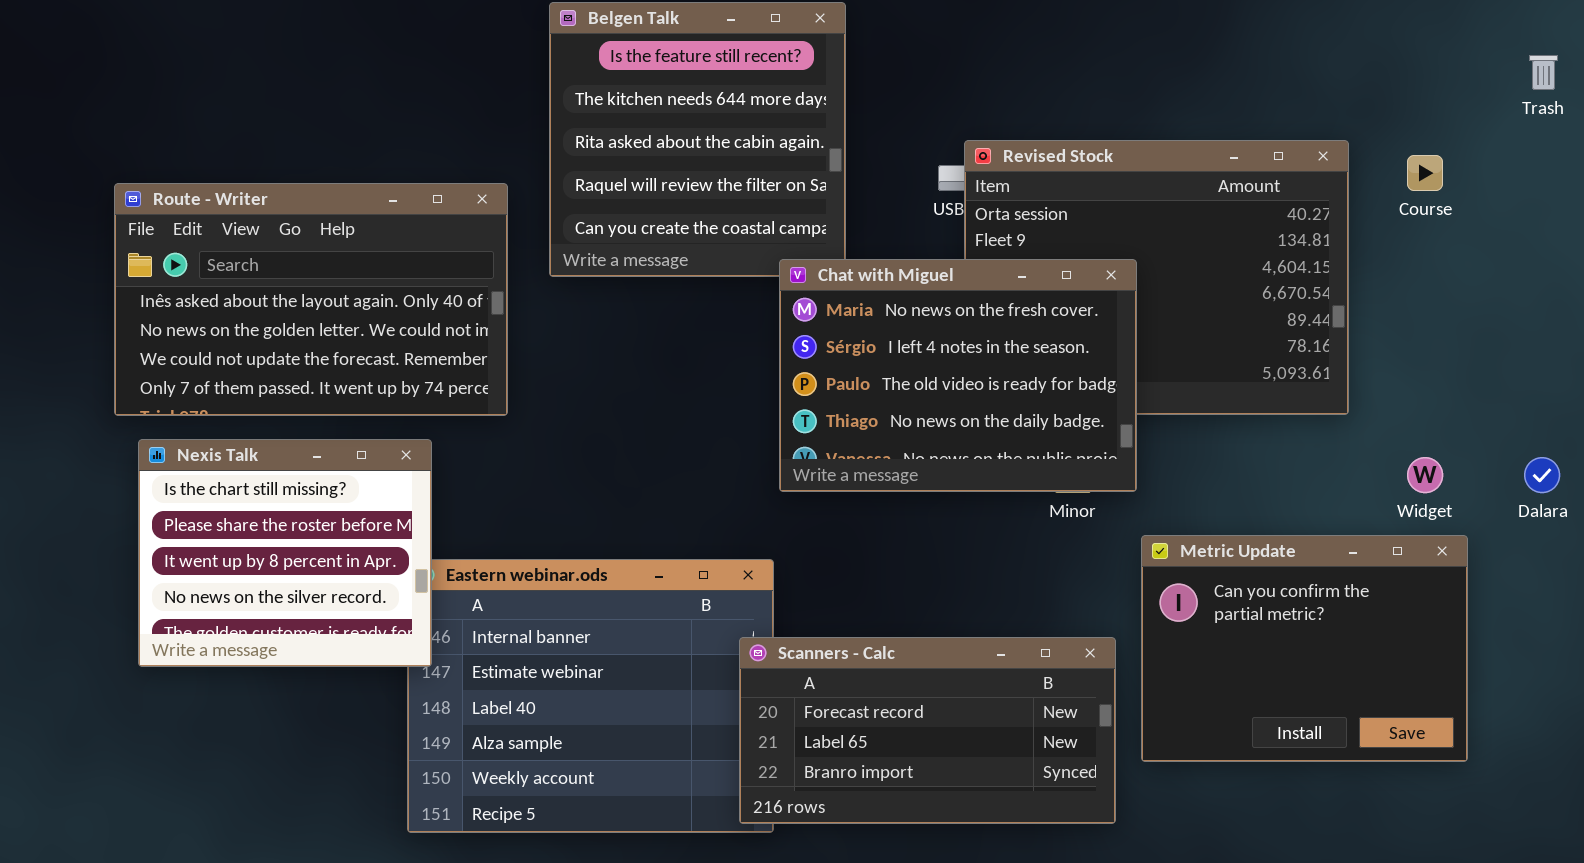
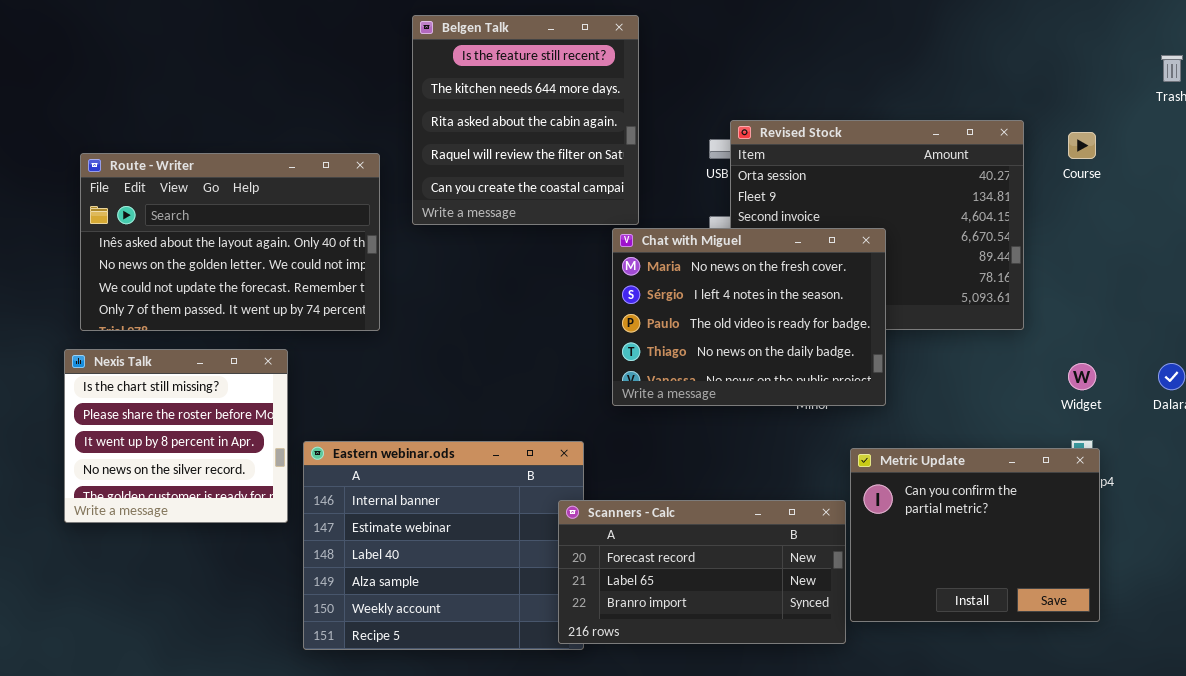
Chat with Miguel: [779,259,1137,492] -> [612,228,886,406], moved
Nexis Talk: [138,439,432,667] -> [64,349,288,523], moved
Metric Update: [1141,535,1468,762] -> [850,448,1100,622], moved

